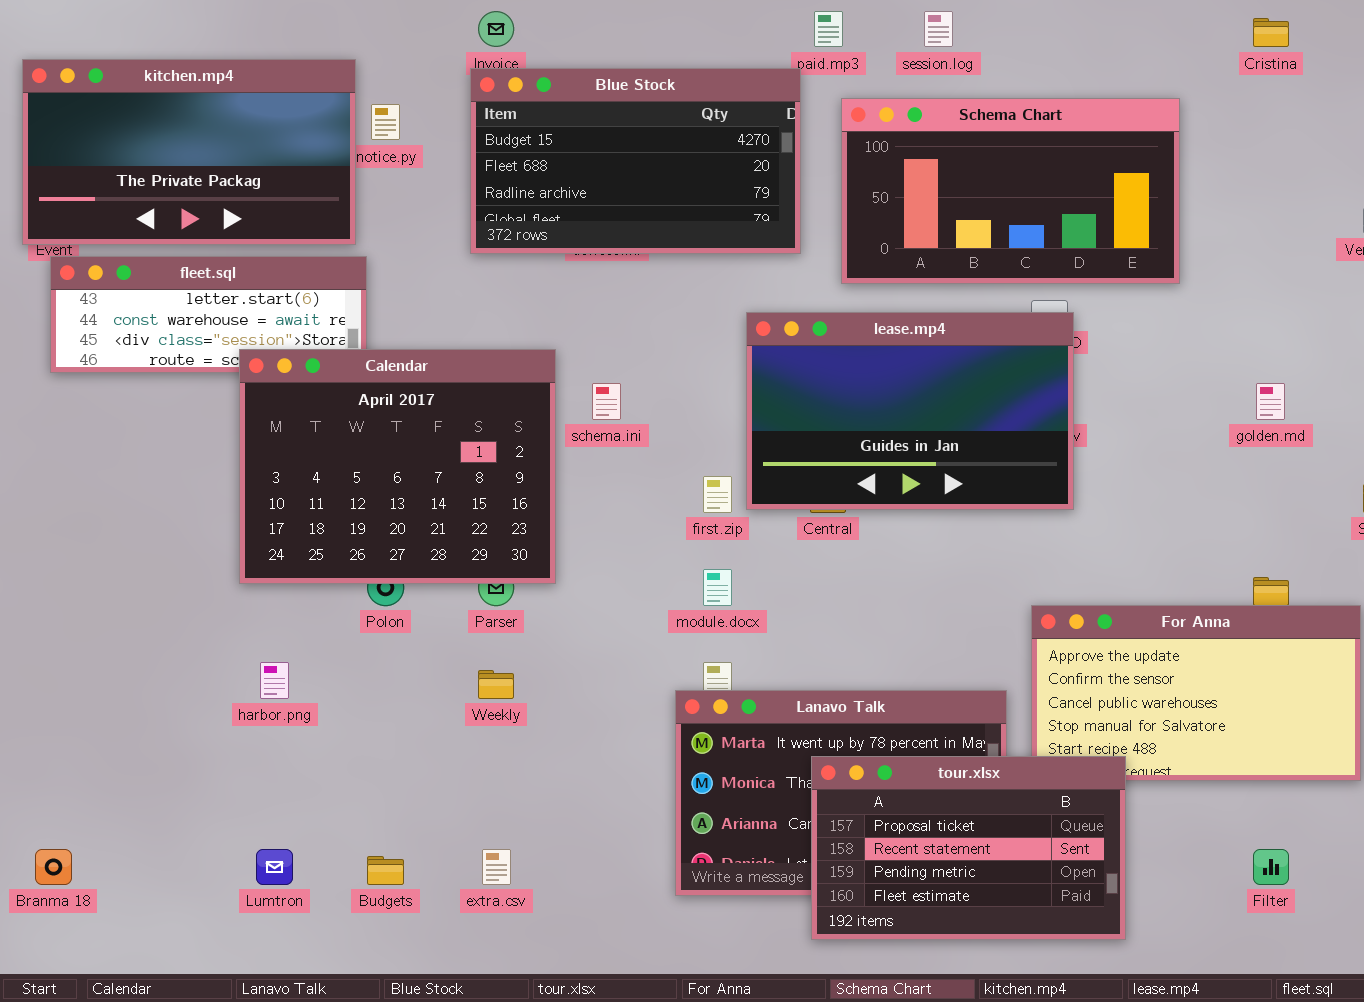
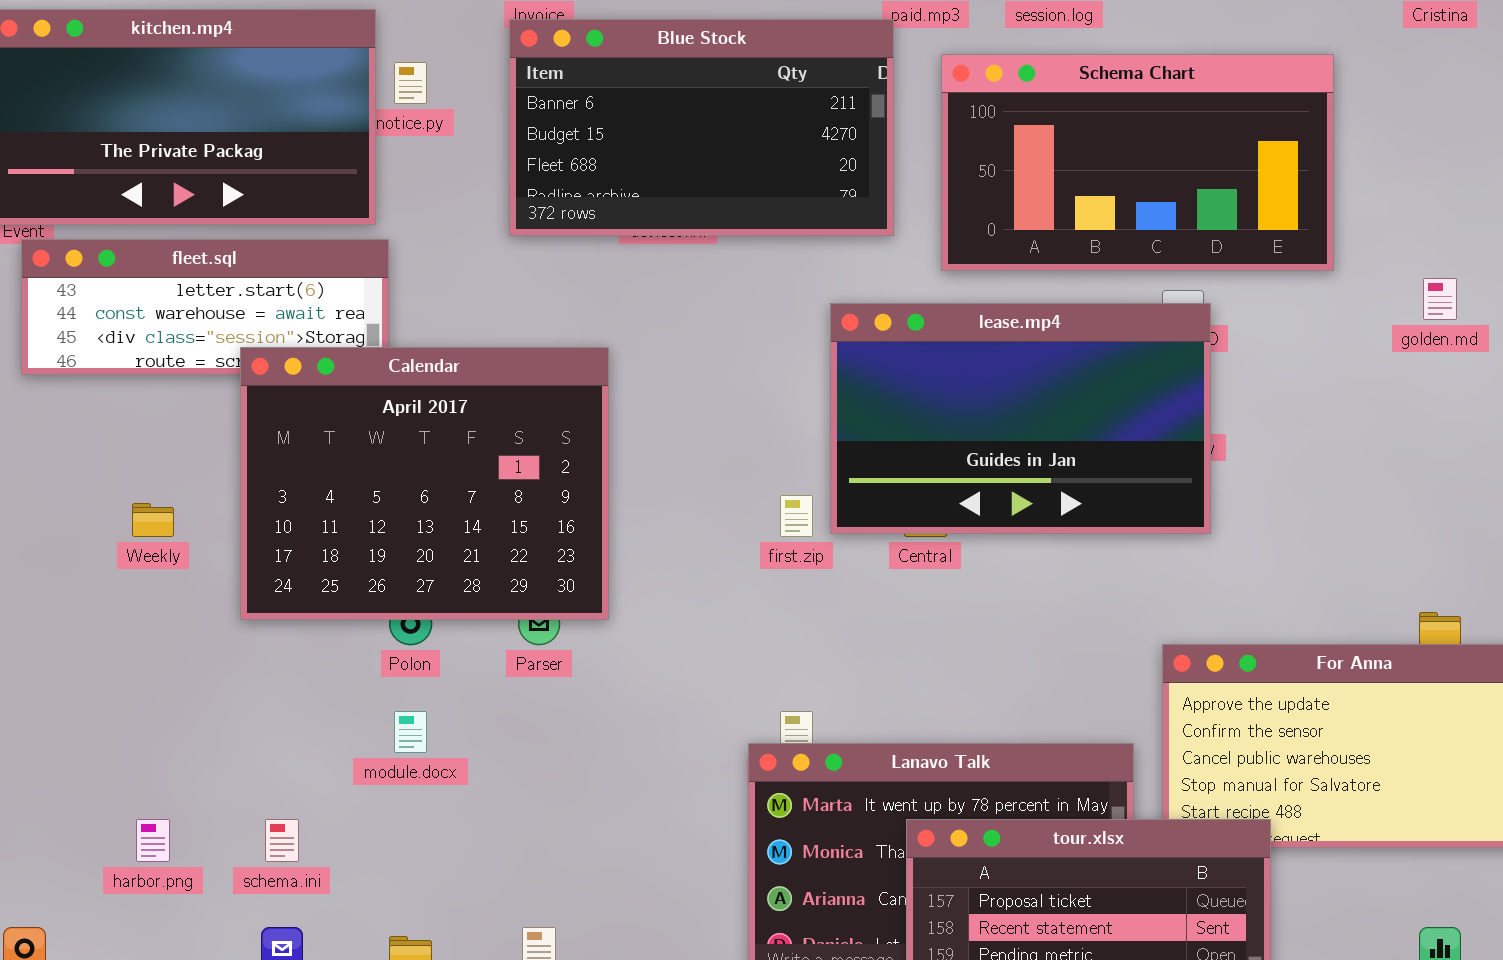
Blue Stock: [470,68,801,254] -> [509,19,894,236], scrolled up 1 row
schema.ini: [592,383,621,420] -> [265,819,299,862], moved
golden.md: [1256,383,1285,420] -> [1423,278,1457,320], moved
module.docx: [703,569,732,606] -> [394,711,427,753], moved
harbor.png: [260,662,289,699] -> [136,819,170,862], moved
Weekly: [478,670,514,699] -> [132,503,174,537], moved

